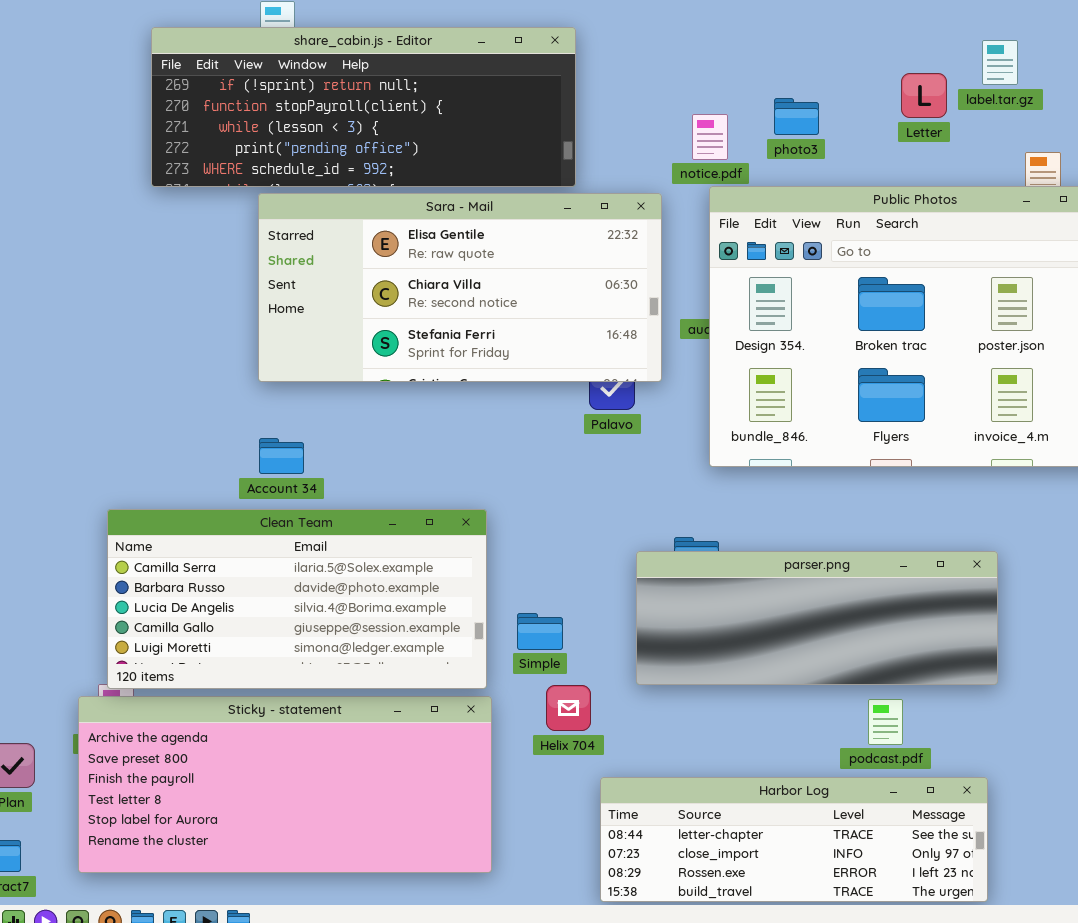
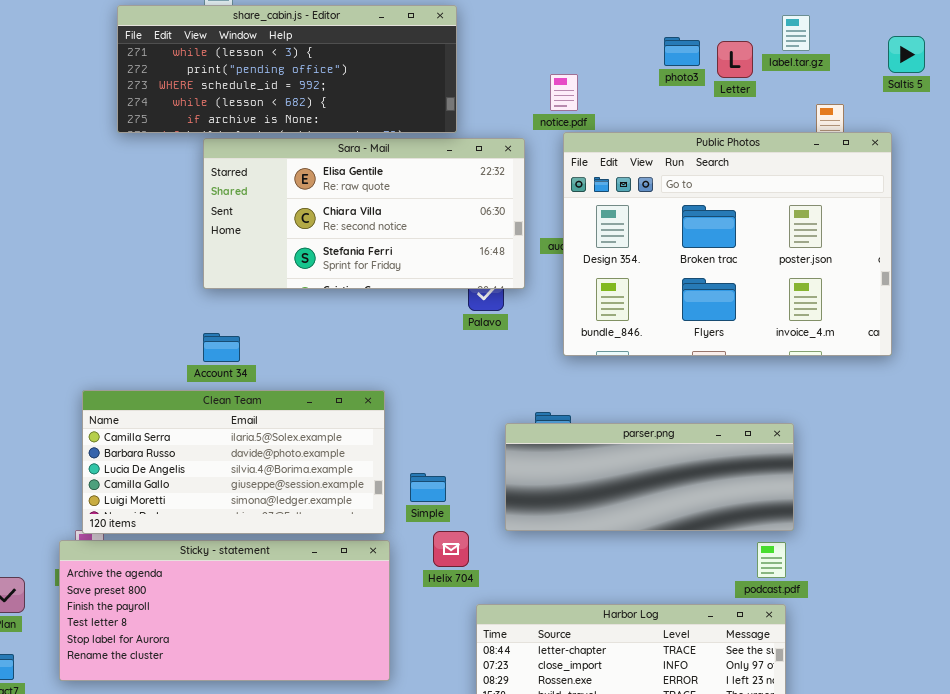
share_cabin.js - Editor: [151,27,576,187] -> [117,5,457,133], scrolled down 2 rows
photo3: [774,98,819,135] -> [664,37,700,66], moved
podcast.pdf: [868,699,903,745] -> [757,542,786,578], moved

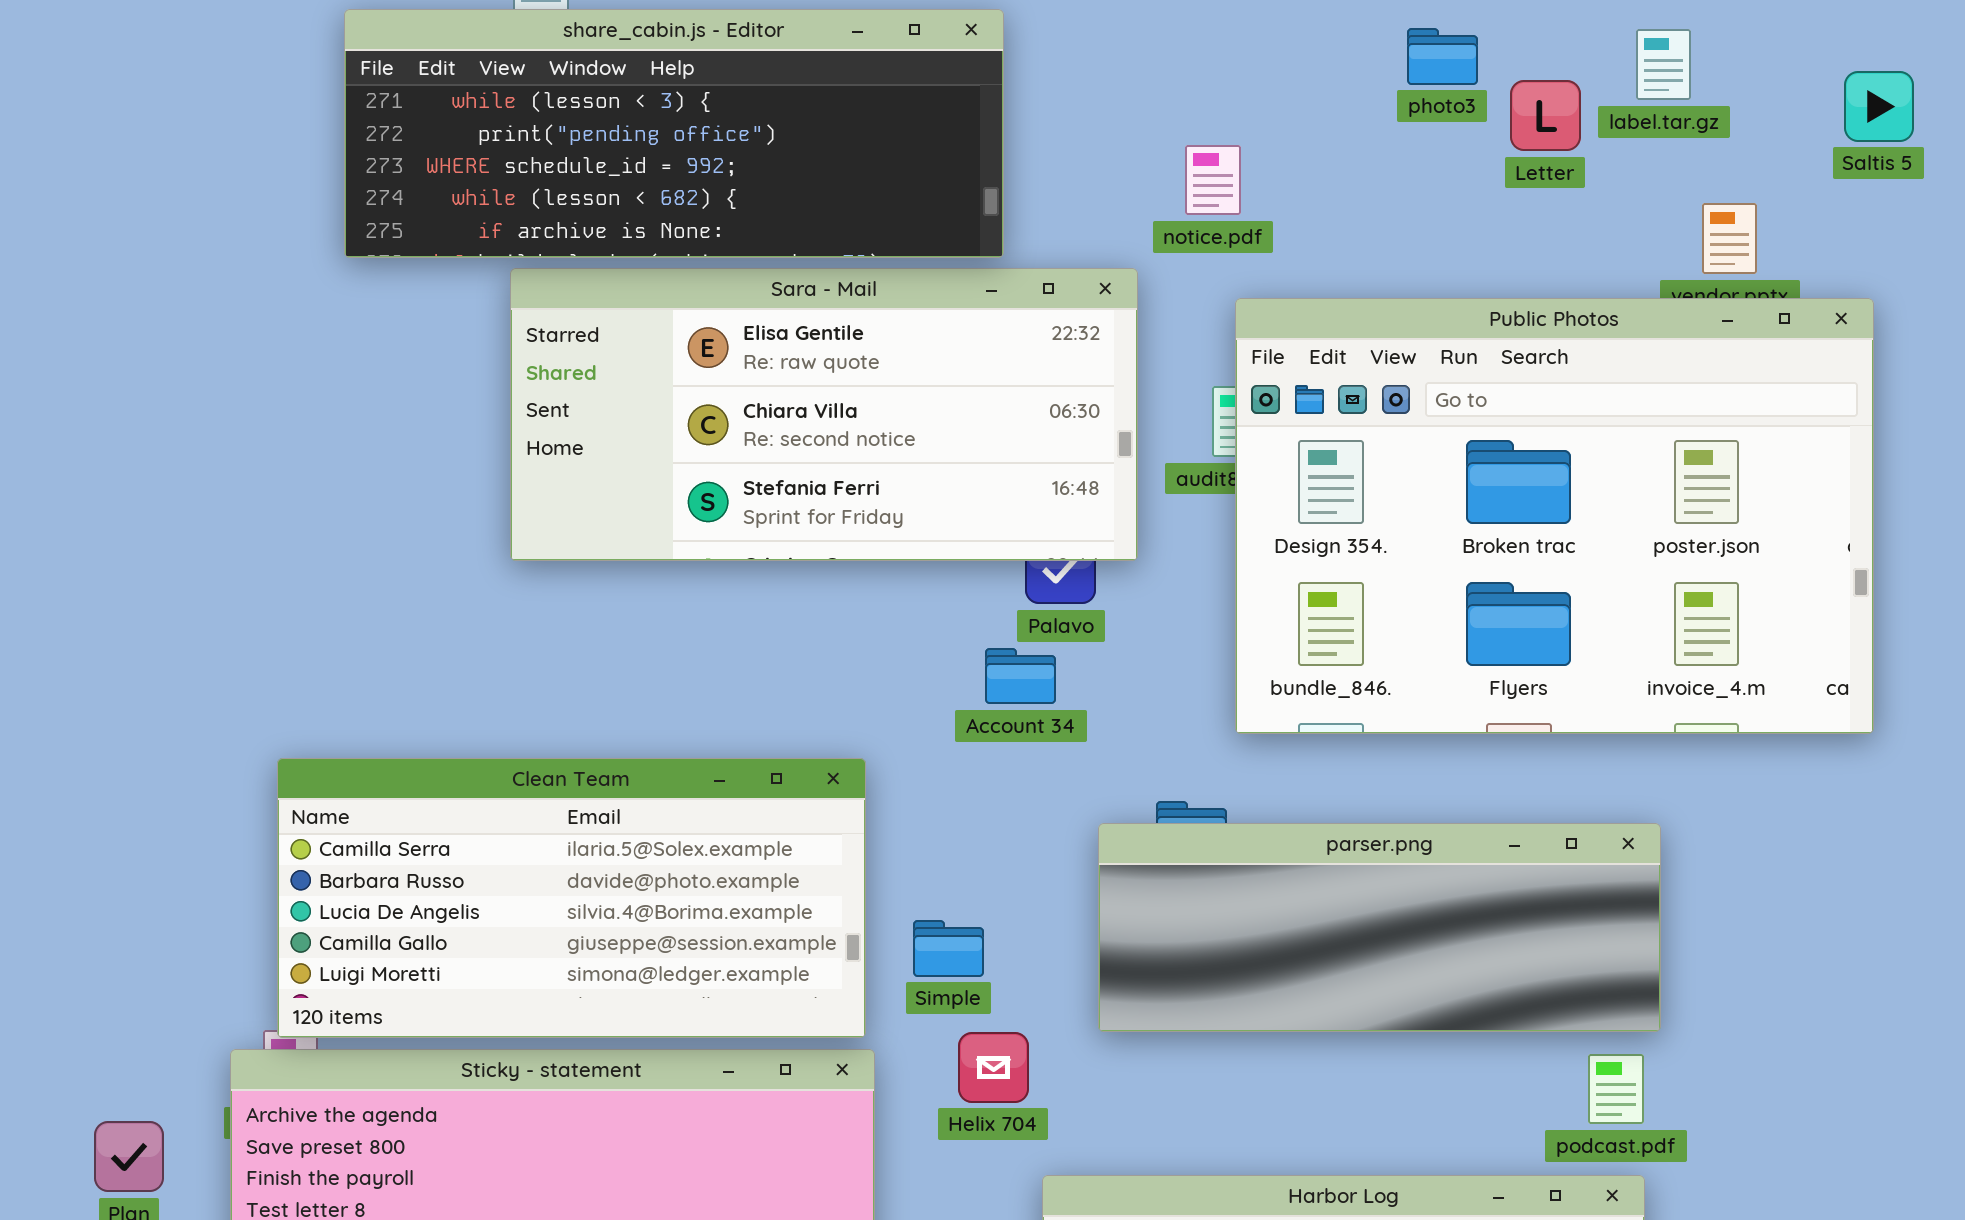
photo3: [664,37,700,66] -> [1407,28,1478,85], moved
Public Photos: [563,132,892,356] -> [1235,298,1874,734], moved
Account 34: [203,333,240,362] -> [985,648,1056,704], moved

